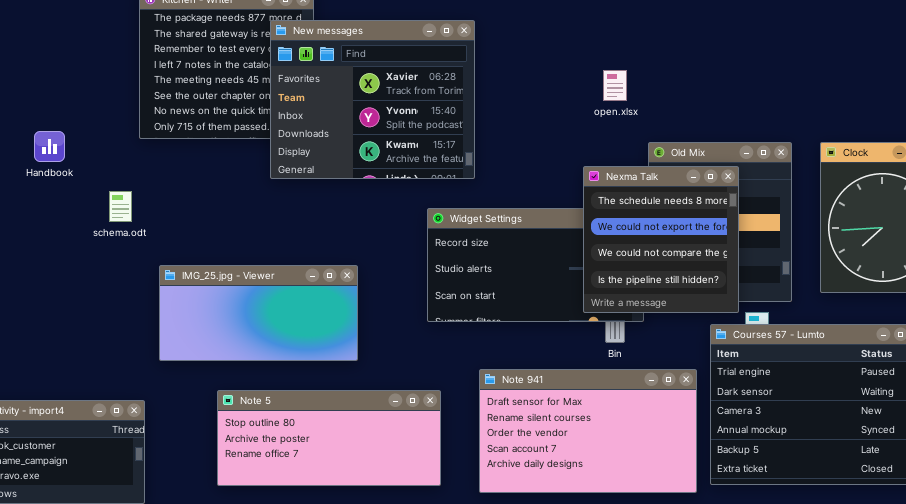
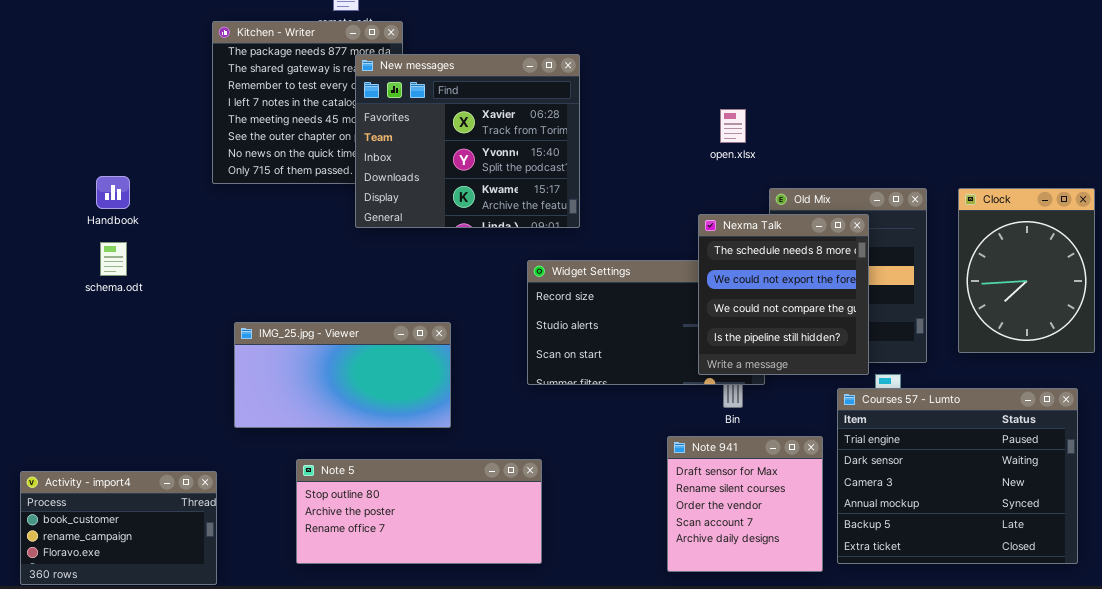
schema.odt: [109,191,132,222] -> [100,242,127,276], moved
Note 941: [479,369,697,493] -> [667,436,823,572], resized

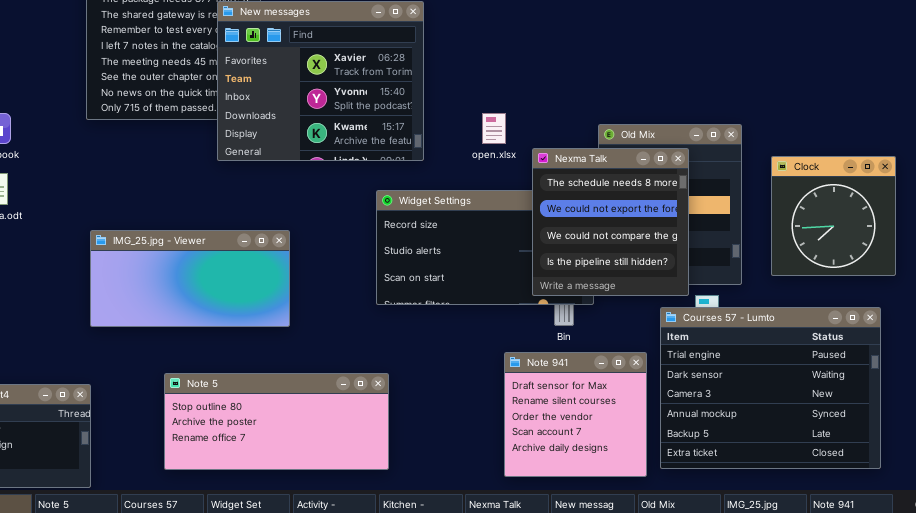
open.xlsx: [720,109,746,143] -> [482,113,506,144], moved
Clock: [958,188,1095,353] -> [771,156,896,276], resized
IMG_25.jpg - Viewer: [234,322,451,428] -> [90,230,290,327], moved

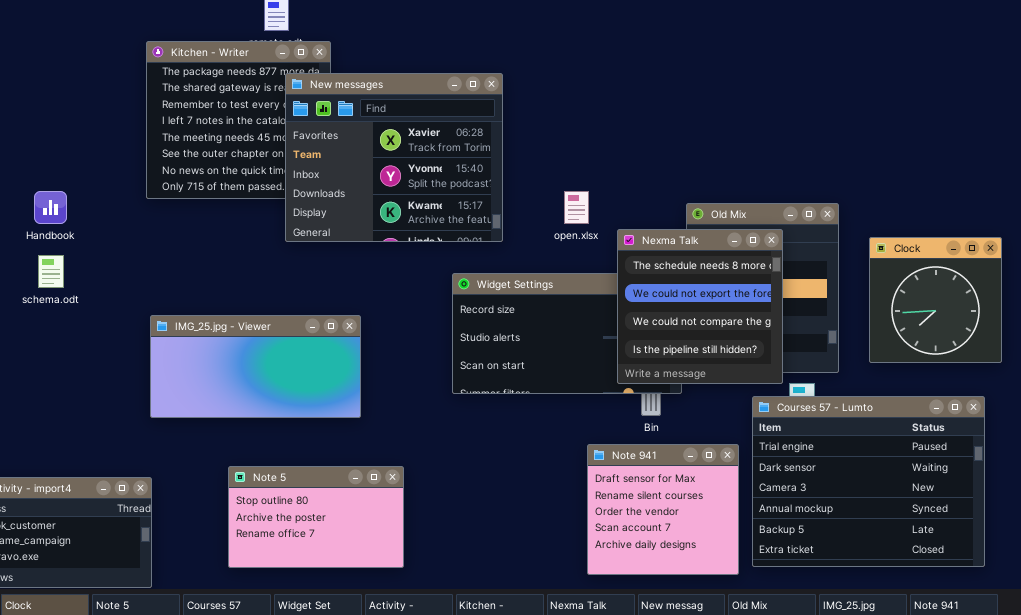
Note 5: [164,373,389,470] -> [228,466,404,568], resized

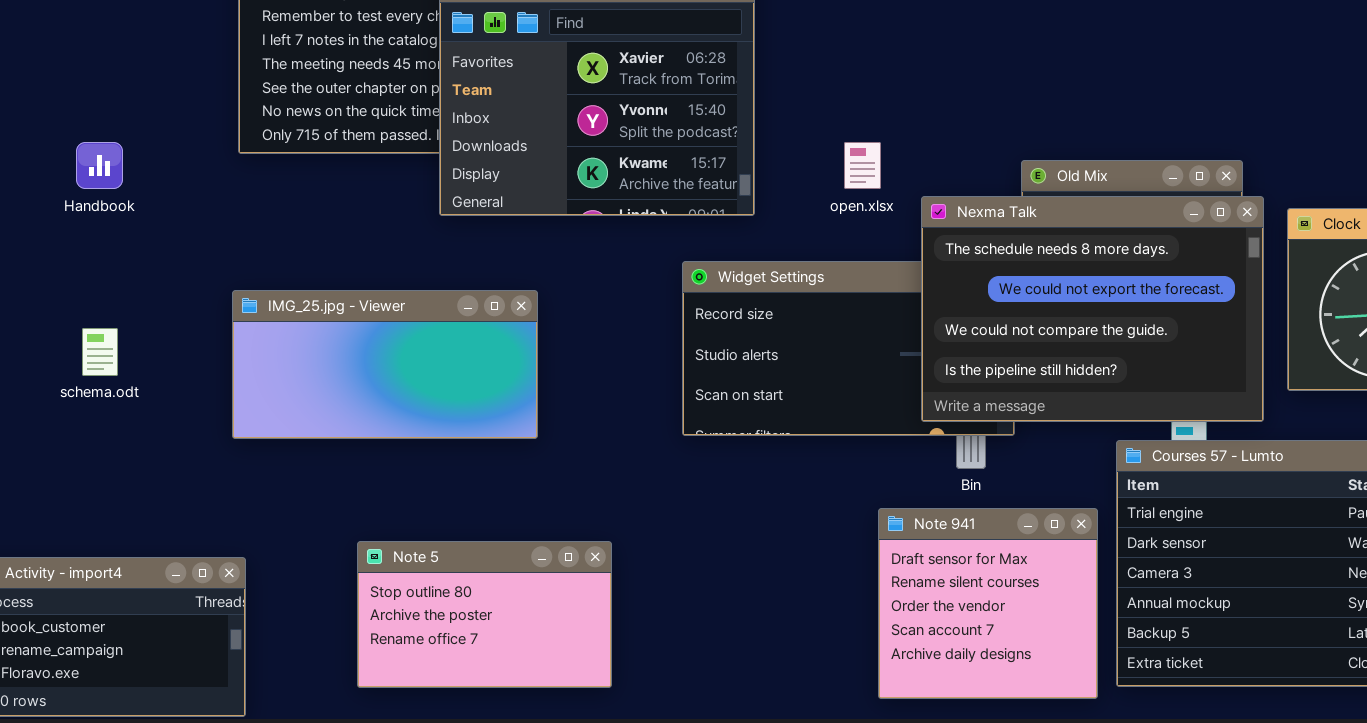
Nexma Talk: [617,229,783,384] -> [921,196,1264,422], resized
schema.odt: [38,255,64,288] -> [82,328,118,376], moved
IMG_25.jpg - Viewer: [150,315,361,418] -> [232,290,538,439], moved

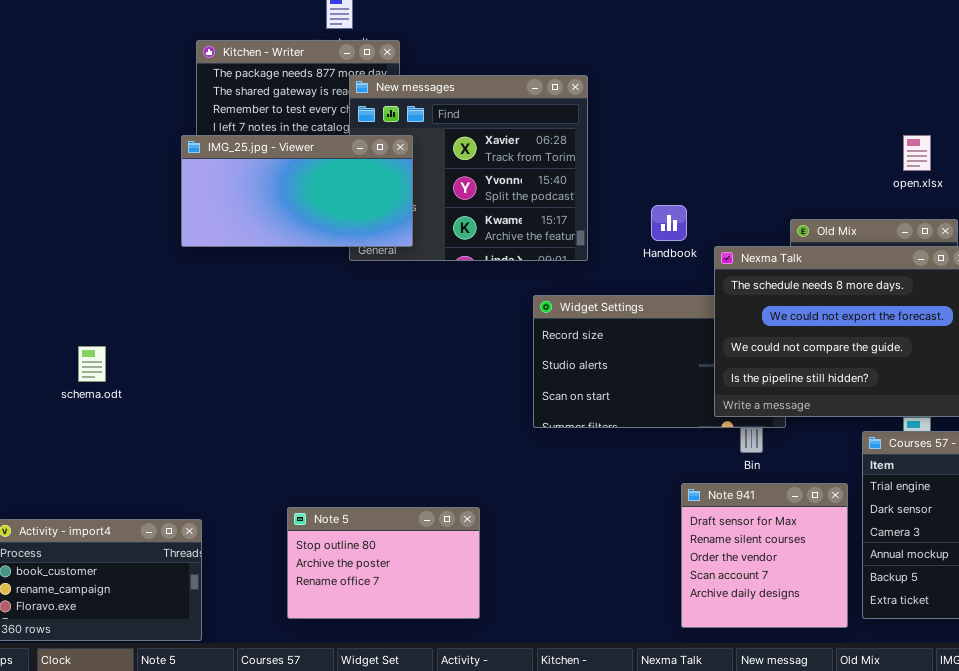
Handbook: [76,142,123,189] -> [651,205,687,241], moved
open.xlsx: [844,142,881,189] -> [903,135,931,171], moved
IMG_25.jpg - Viewer: [232,290,538,439] -> [181,135,413,247], moved

